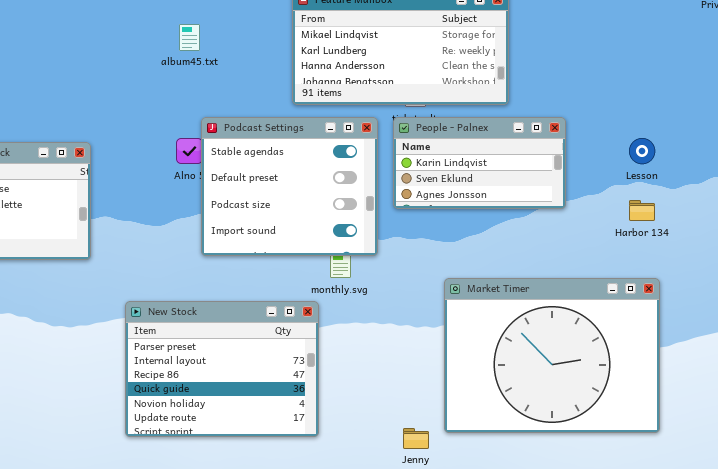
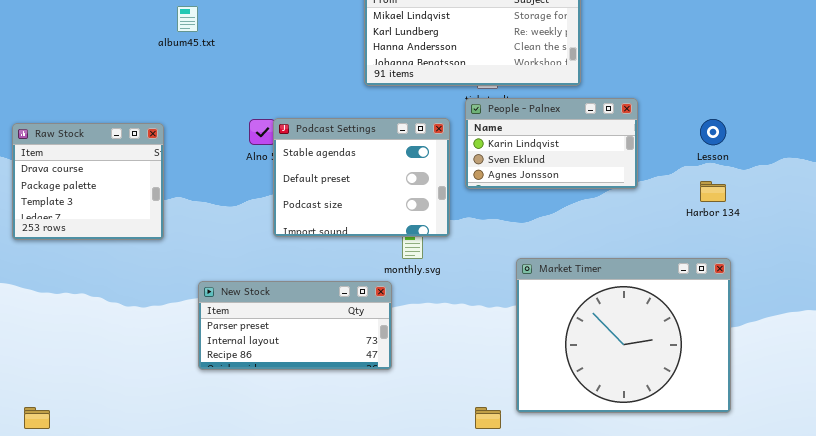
album45.txt: [179,24,200,51] -> [177,6,198,32], moved
Podcast Settings: [201,117,378,256] -> [273,118,450,237], resized
New Stock: [125,301,319,437] -> [198,281,392,370], resized

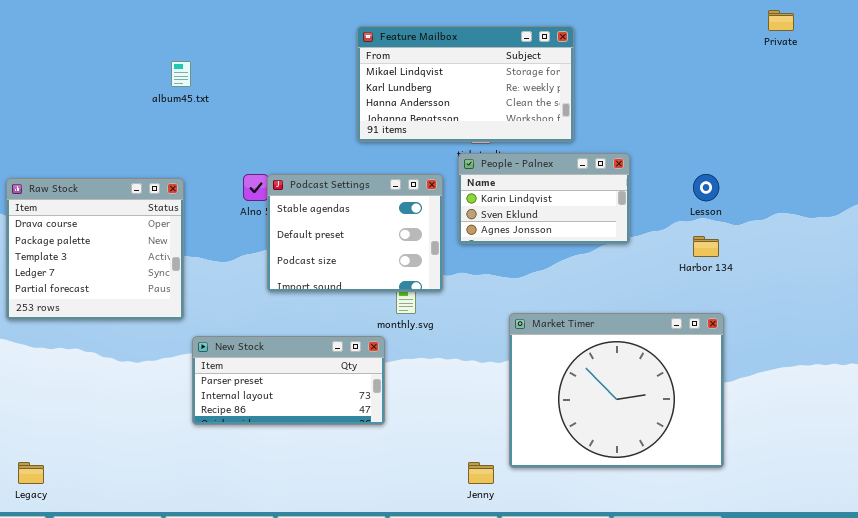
Raw Stock: [12,123,164,240] -> [6,178,184,320], resized

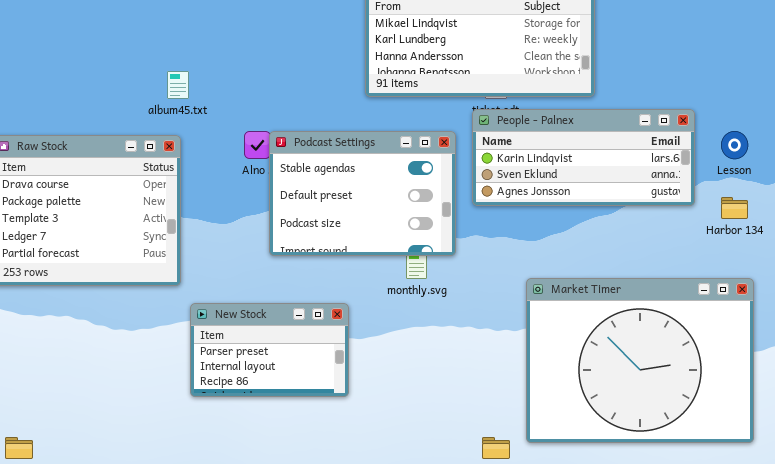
album45.txt: [171,61,191,87] -> [167,71,189,99], moved
People - Palnex: [458,153,630,244] -> [472,109,695,206], resized
New Stock: [192,336,385,425] -> [190,303,349,397], resized

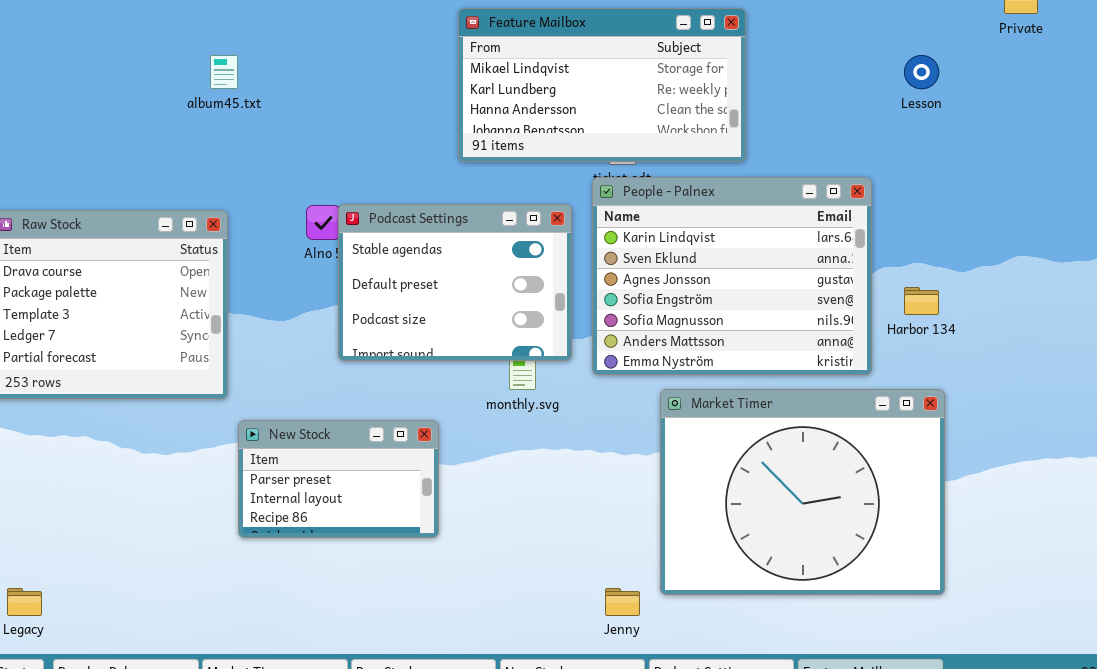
album45.txt: [167,71,189,99] -> [210,55,238,89], moved
People - Palnex: [472,109,695,206] -> [592,177,872,375], resized
Lesson: [721,131,748,159] -> [904,55,939,89], moved

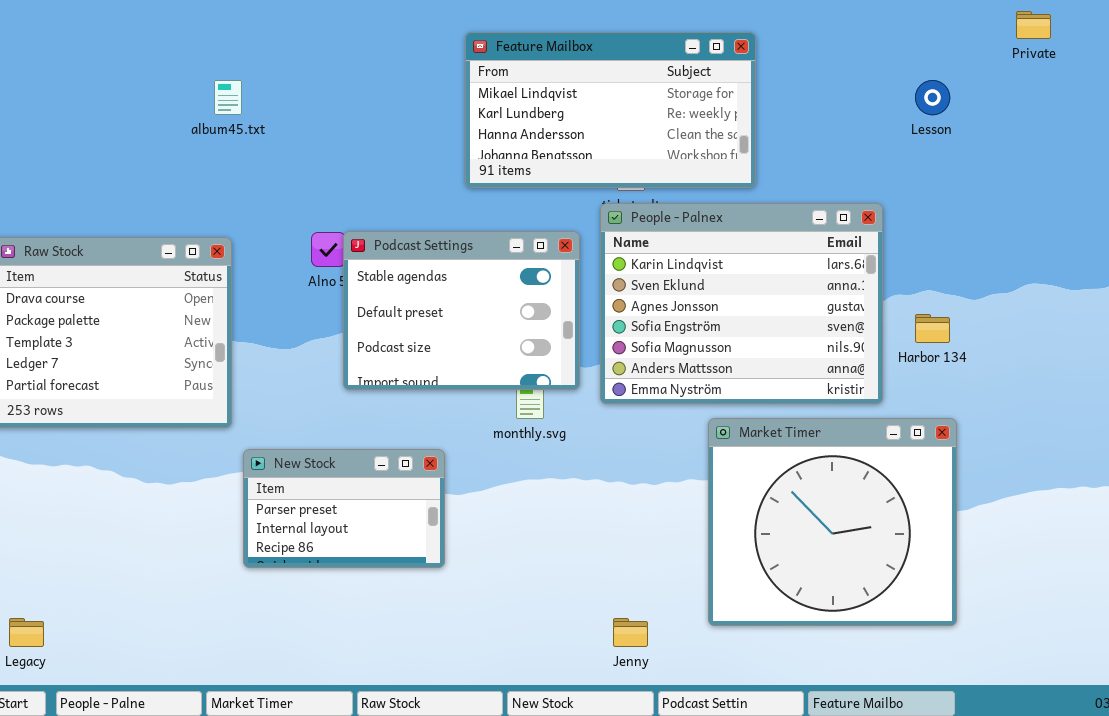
Market Timer: [660,389,945,595] -> [708,418,957,626], resized

